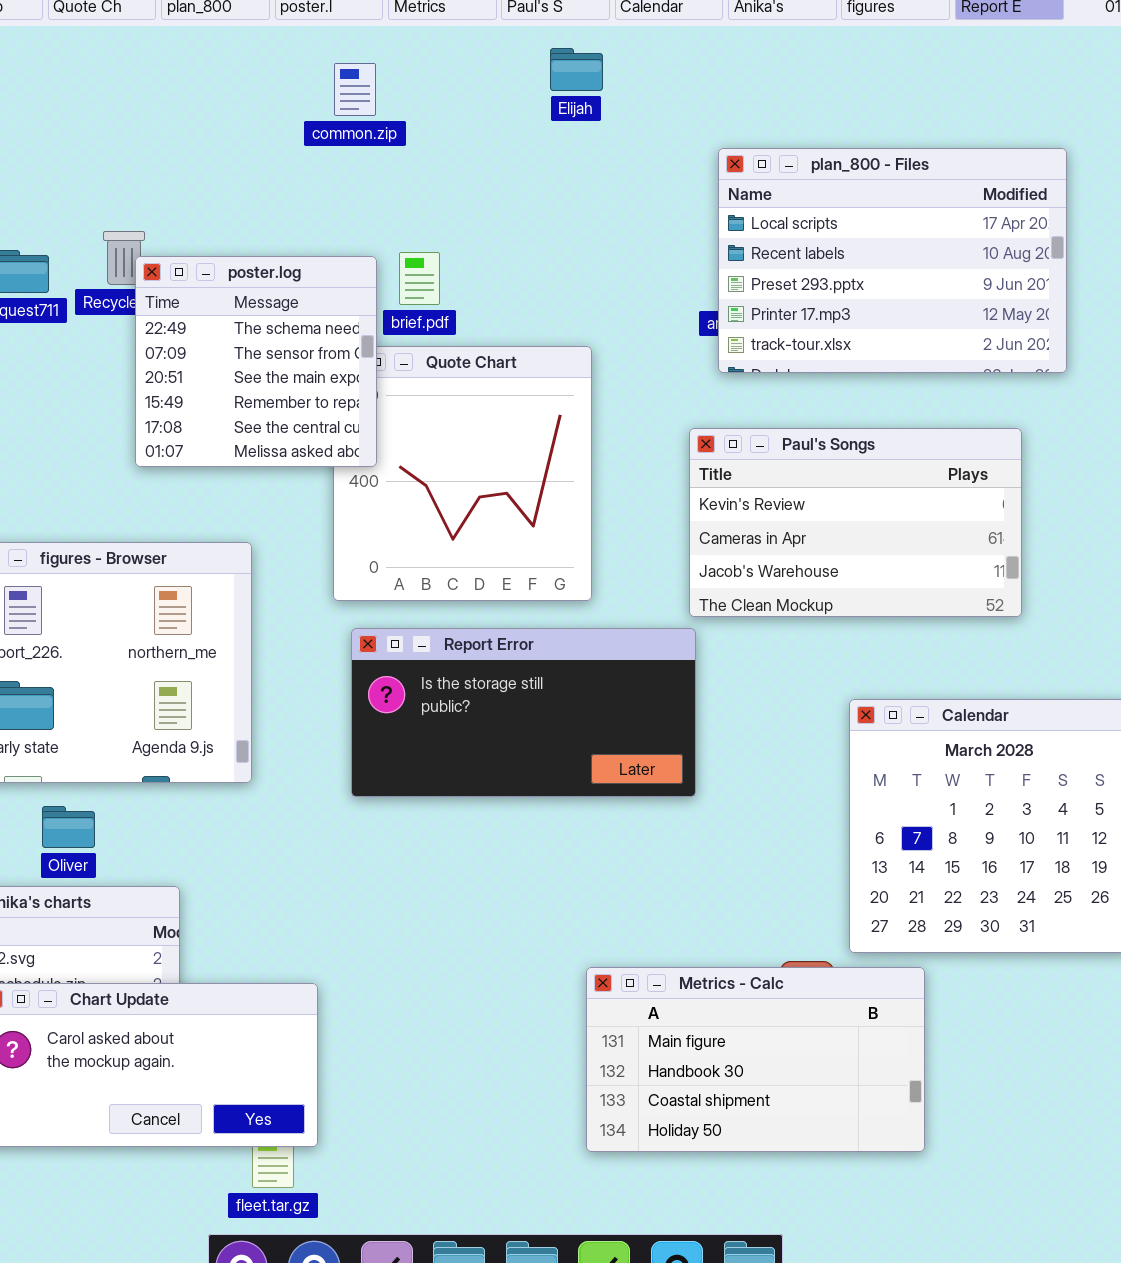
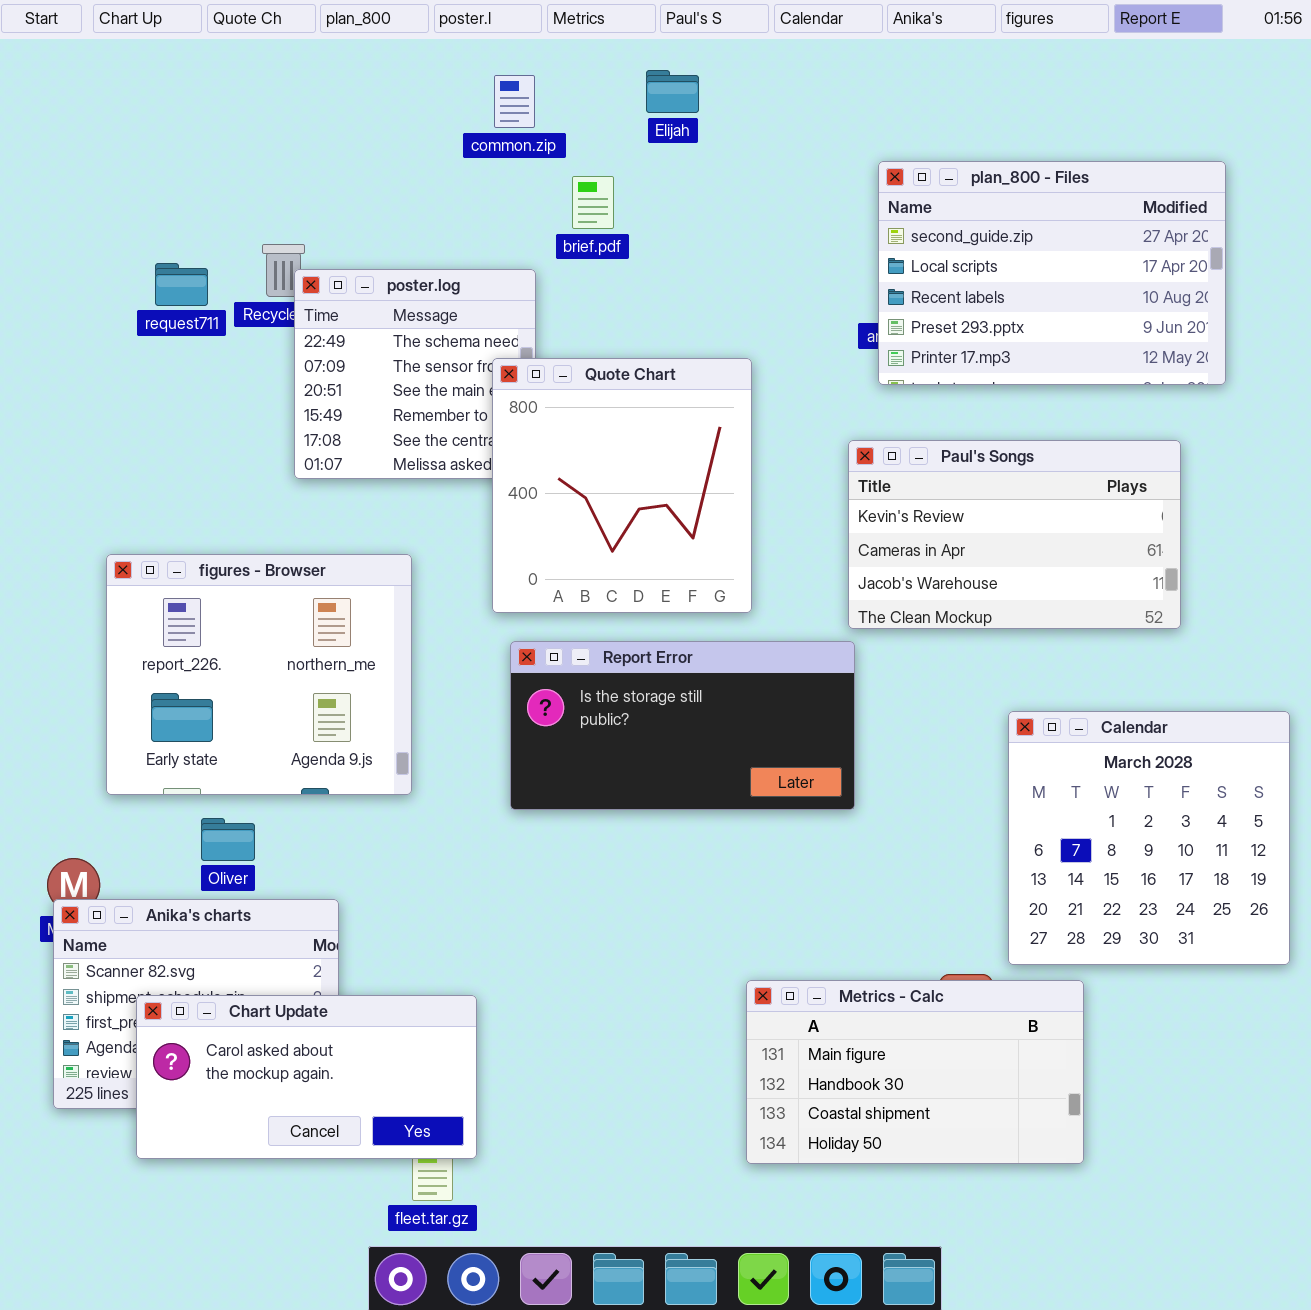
Elijah: [550,48,603,91] -> [646,70,699,113], moved
plan_800 - Files: [718,148,1067,373] -> [878,161,1226,385], scrolled up 1 row
brief.pdf: [399,252,440,305] -> [572,176,614,229], moved
Quote Chart: [333,346,592,601] -> [492,358,752,613], raised

